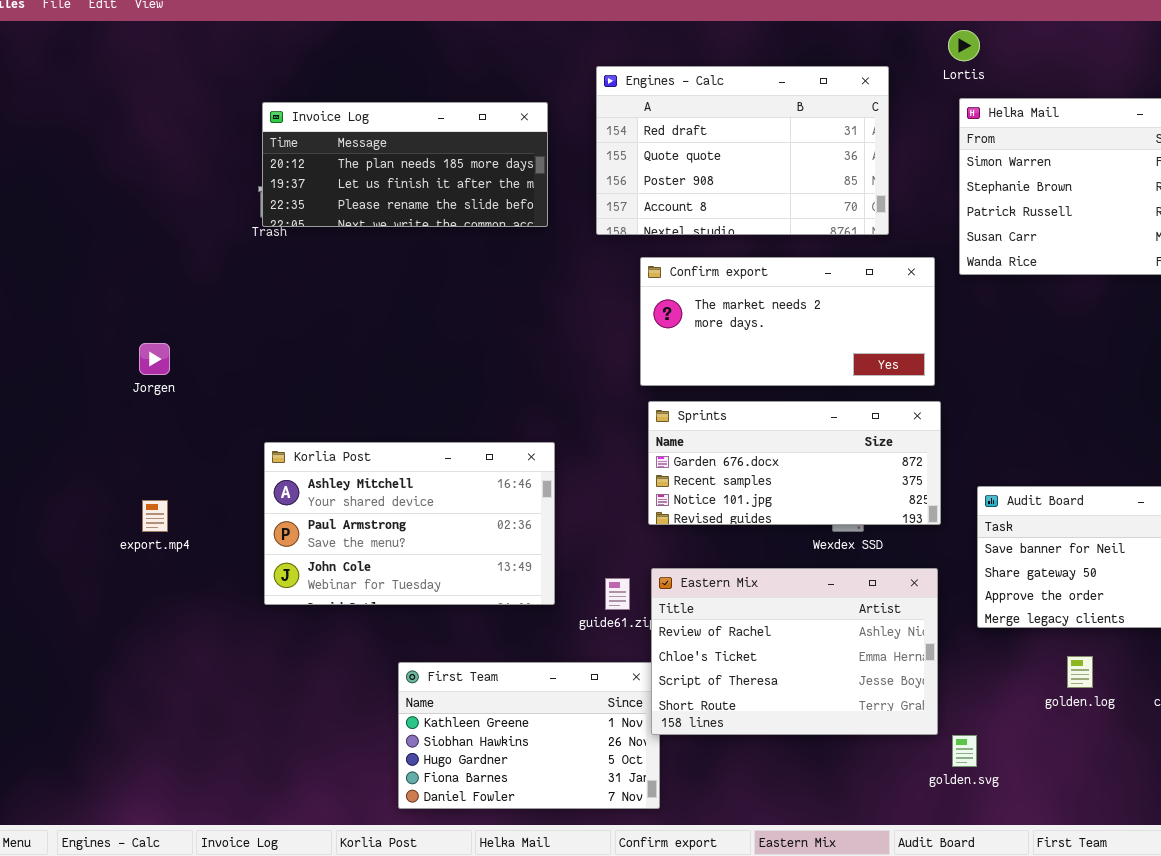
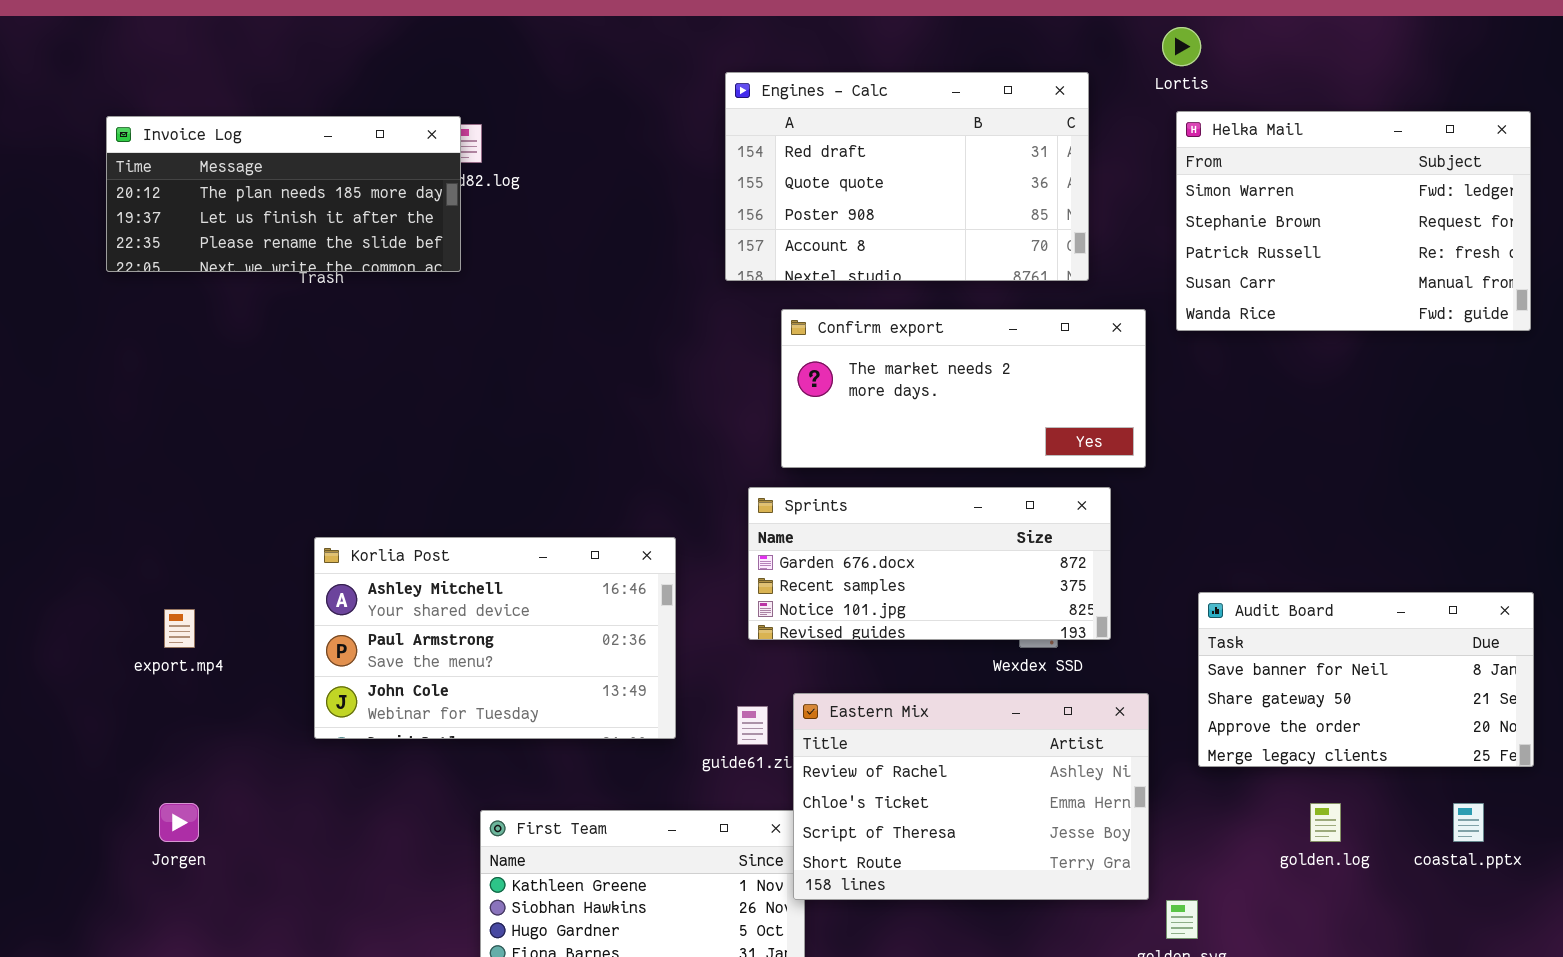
Invoice Log: [262,102,548,227] -> [106,116,461,272], moved
Jorgen: [139,343,170,375] -> [159,803,199,842], moved
Sprints: [648,401,941,525] -> [748,487,1111,640], moved

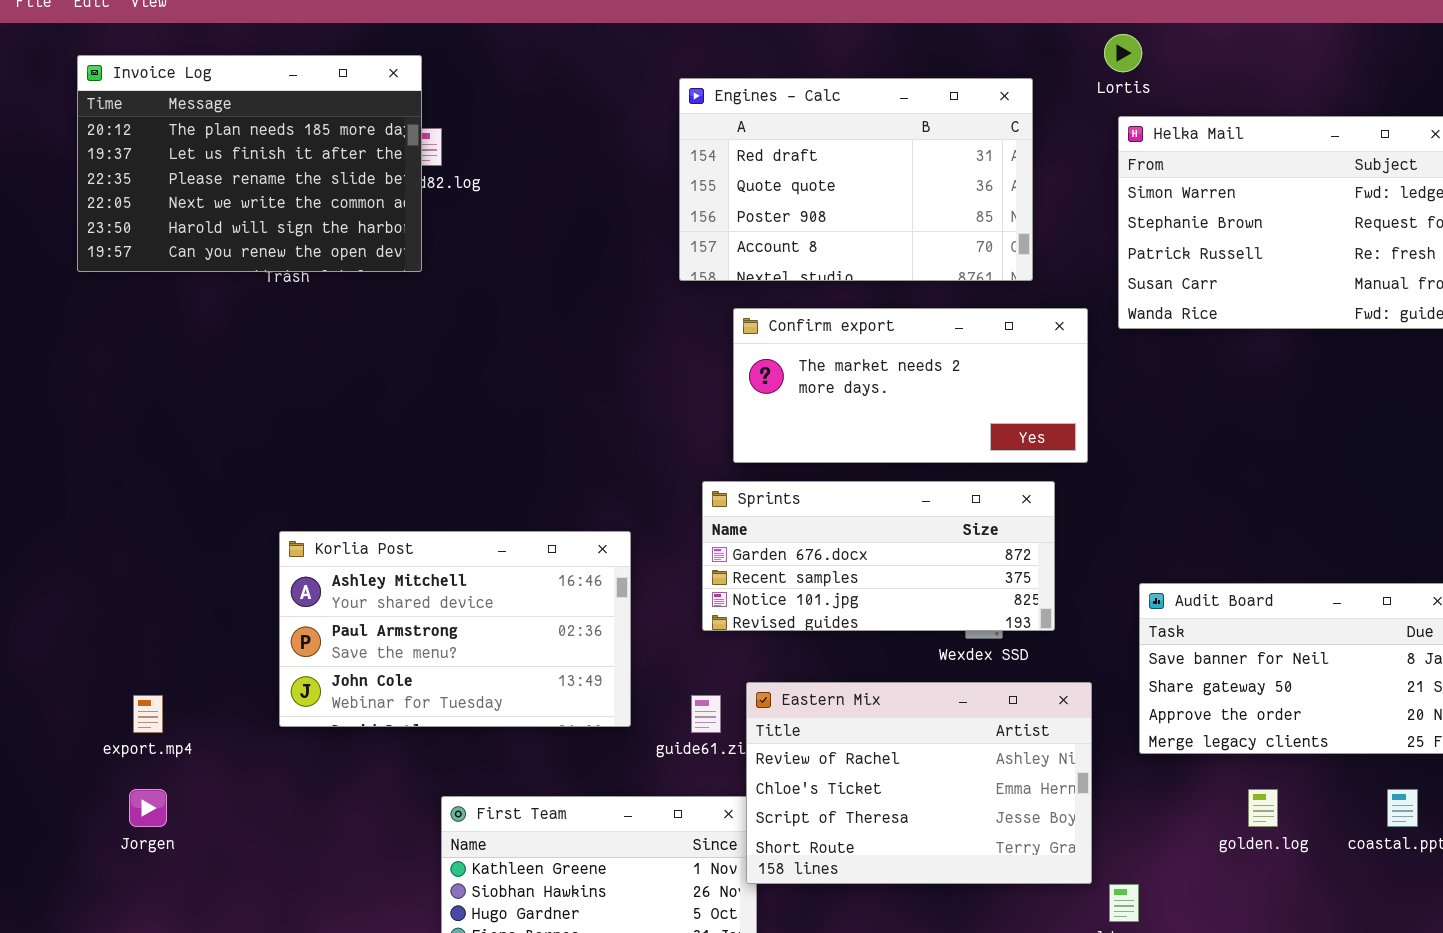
Invoice Log: [106,116,461,272] -> [77,55,422,272], resized
export.mp4: [164,609,195,648] -> [133,695,163,733], moved

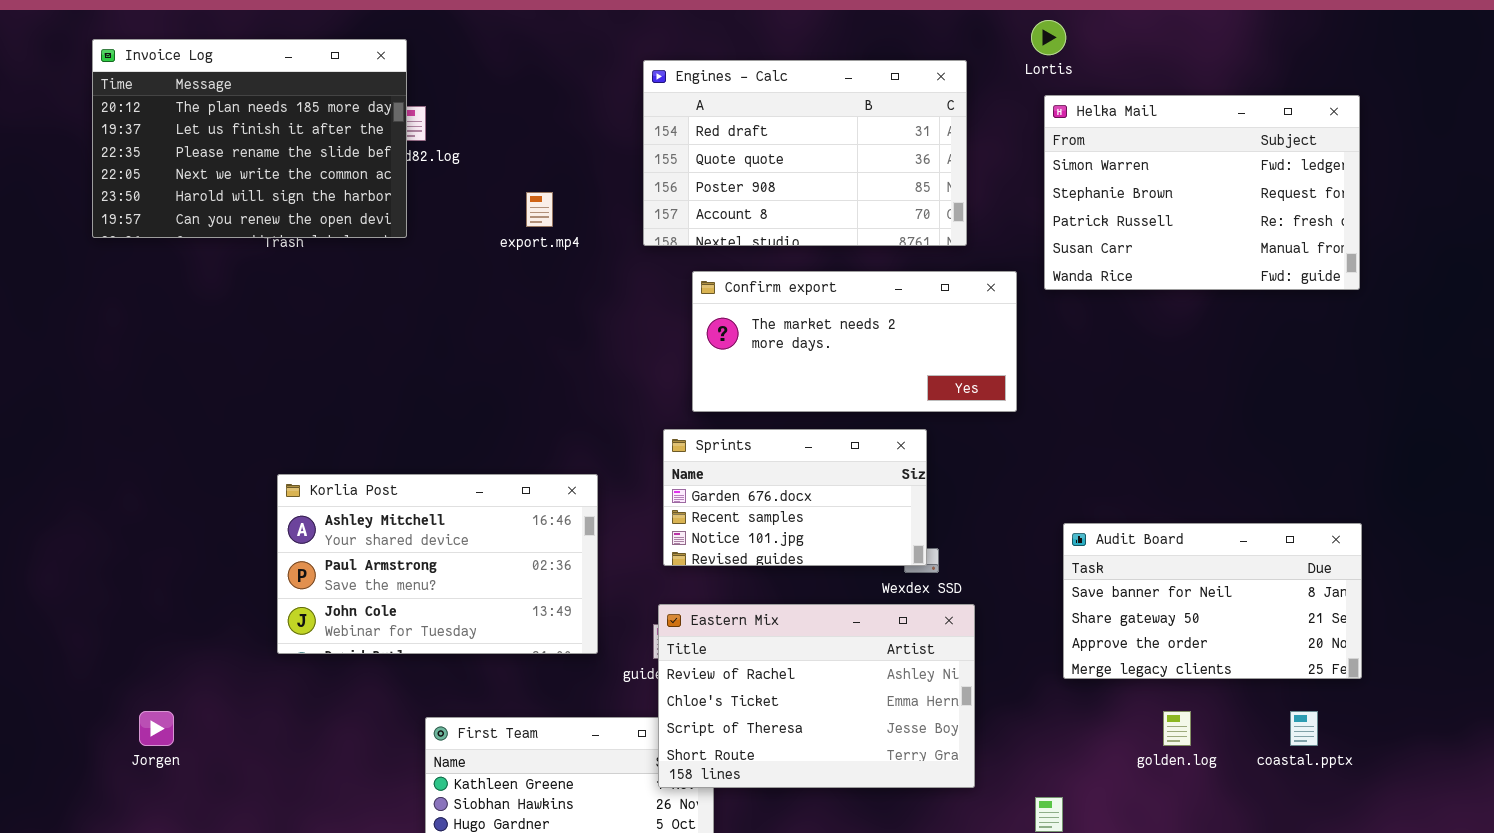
Sprints: [702,481,1055,631] -> [663,429,927,566], resized
Eastern Mix: [746,682,1092,884] -> [658,604,975,788], moved
export.mp4: [133,695,163,733] -> [526,192,553,227], moved

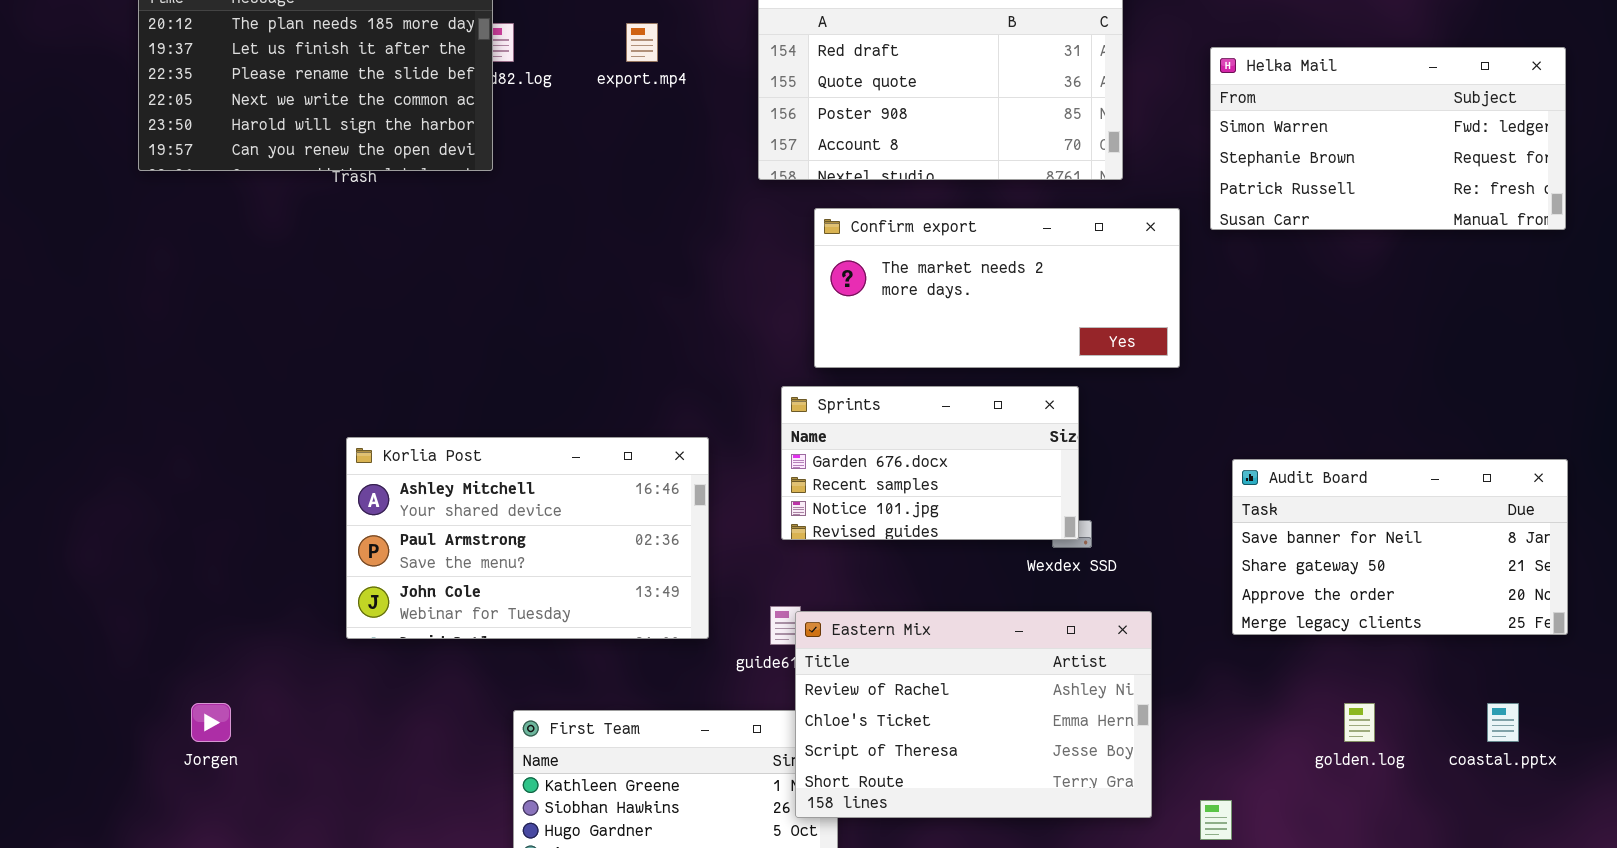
Helka Mail: [1044,95,1360,290] -> [1210,47,1566,230], resized
export.mp4: [526,192,553,227] -> [626,23,658,62], moved
Audit Board: [1063,523,1362,679] -> [1232,459,1568,635], moved
Eastern Mix: [658,604,975,788] -> [795,611,1152,818], moved

